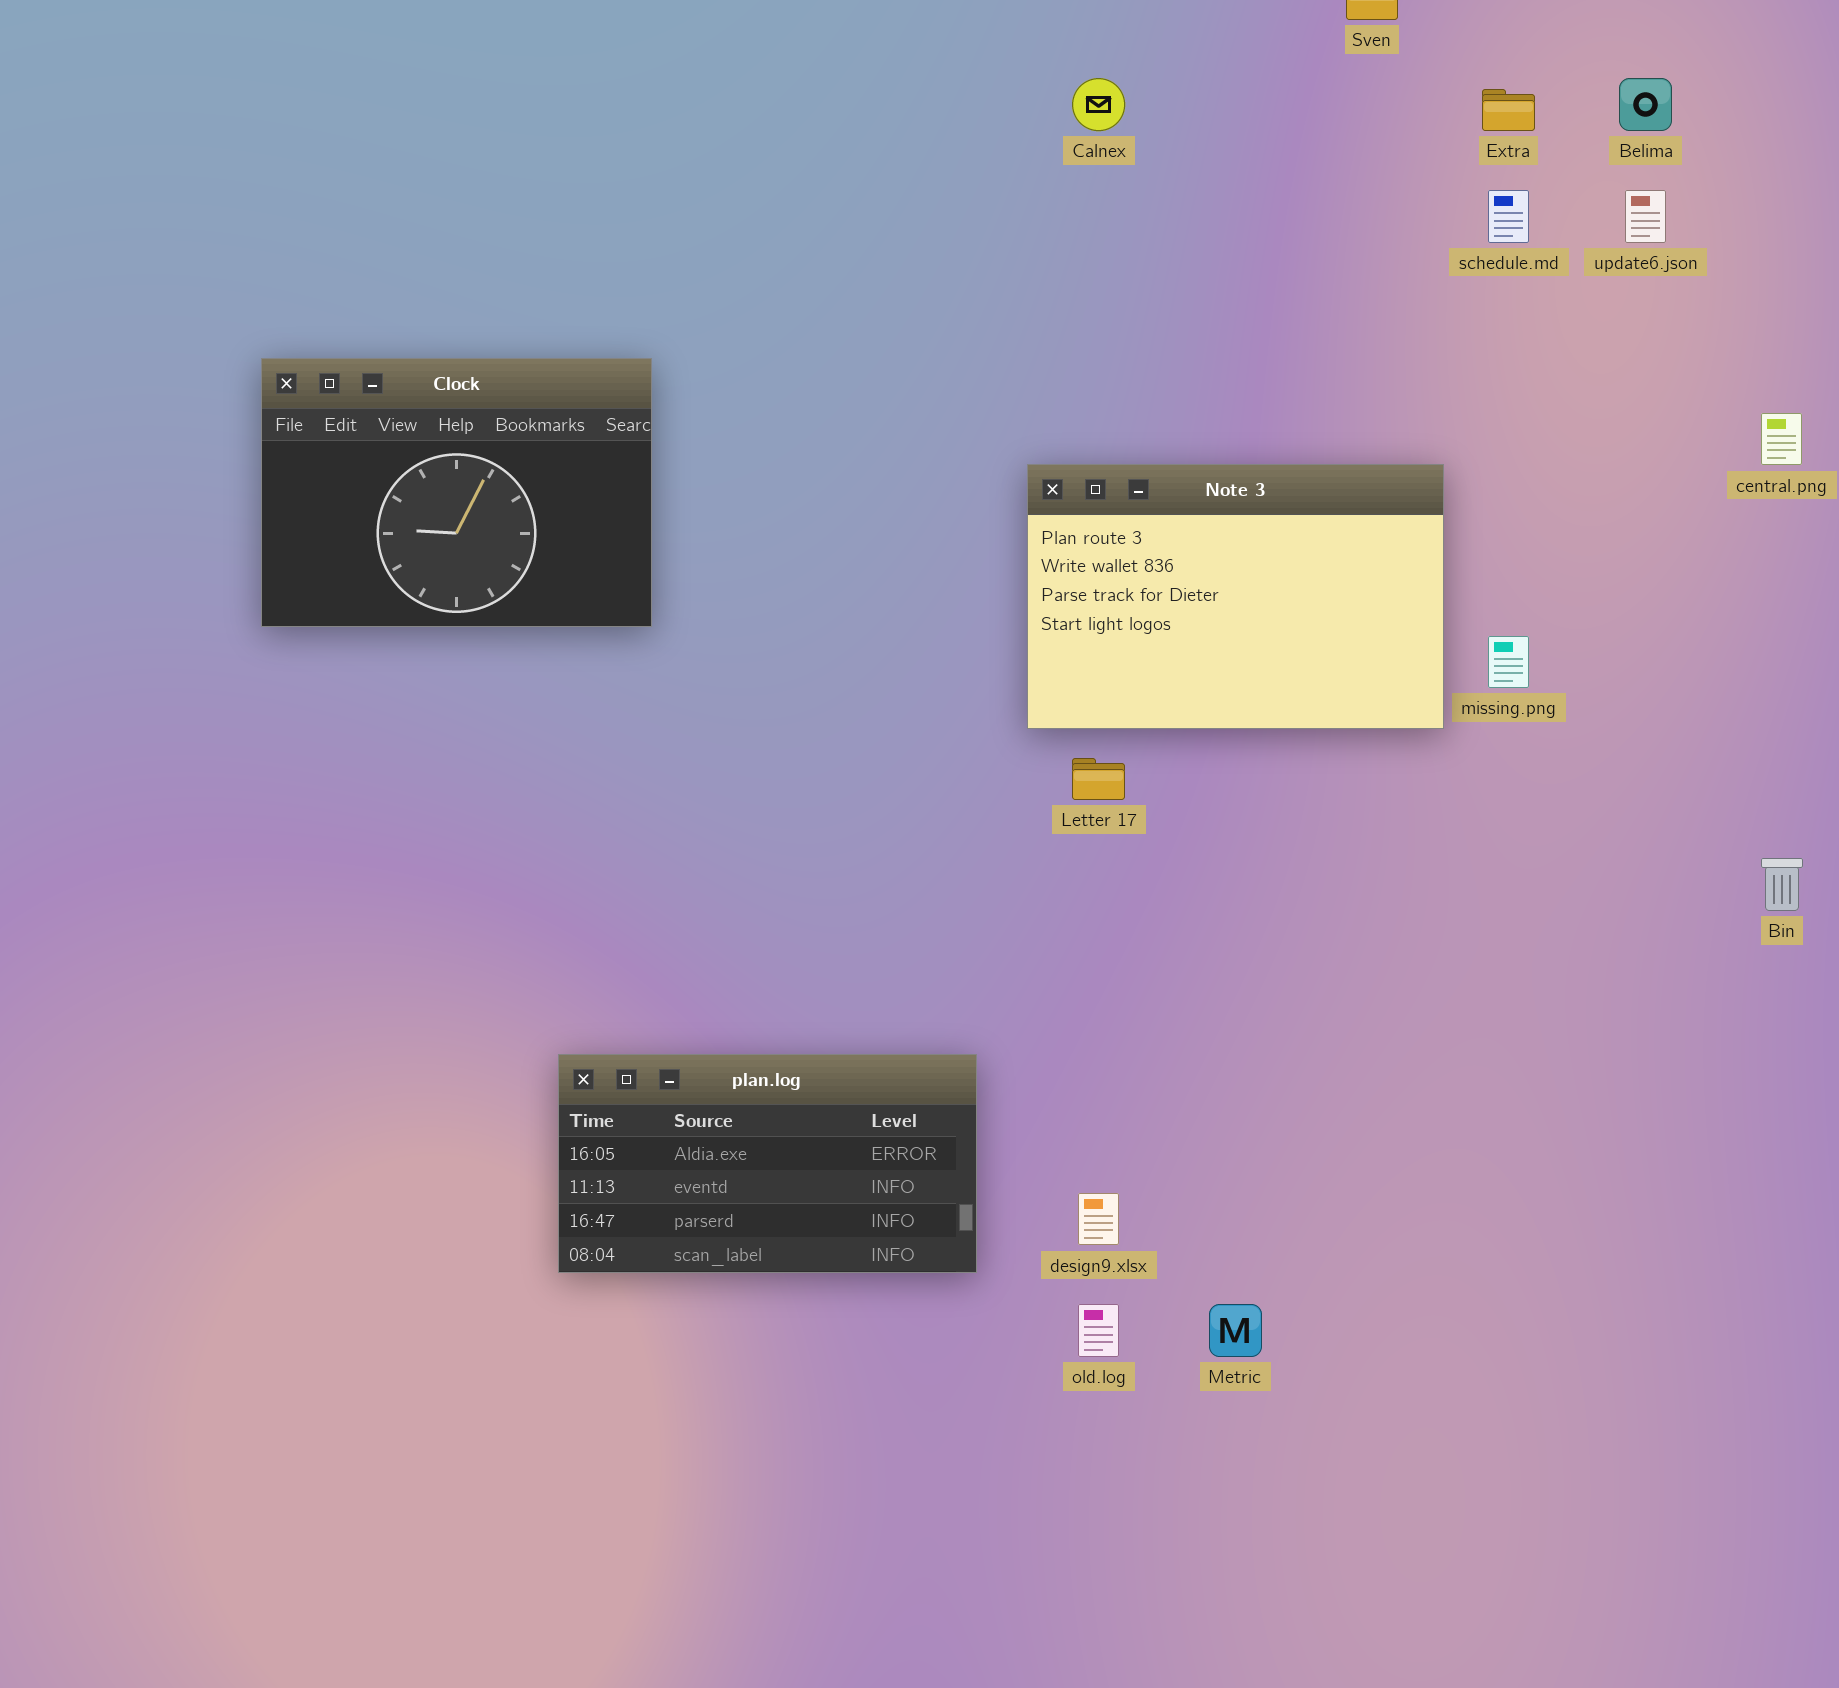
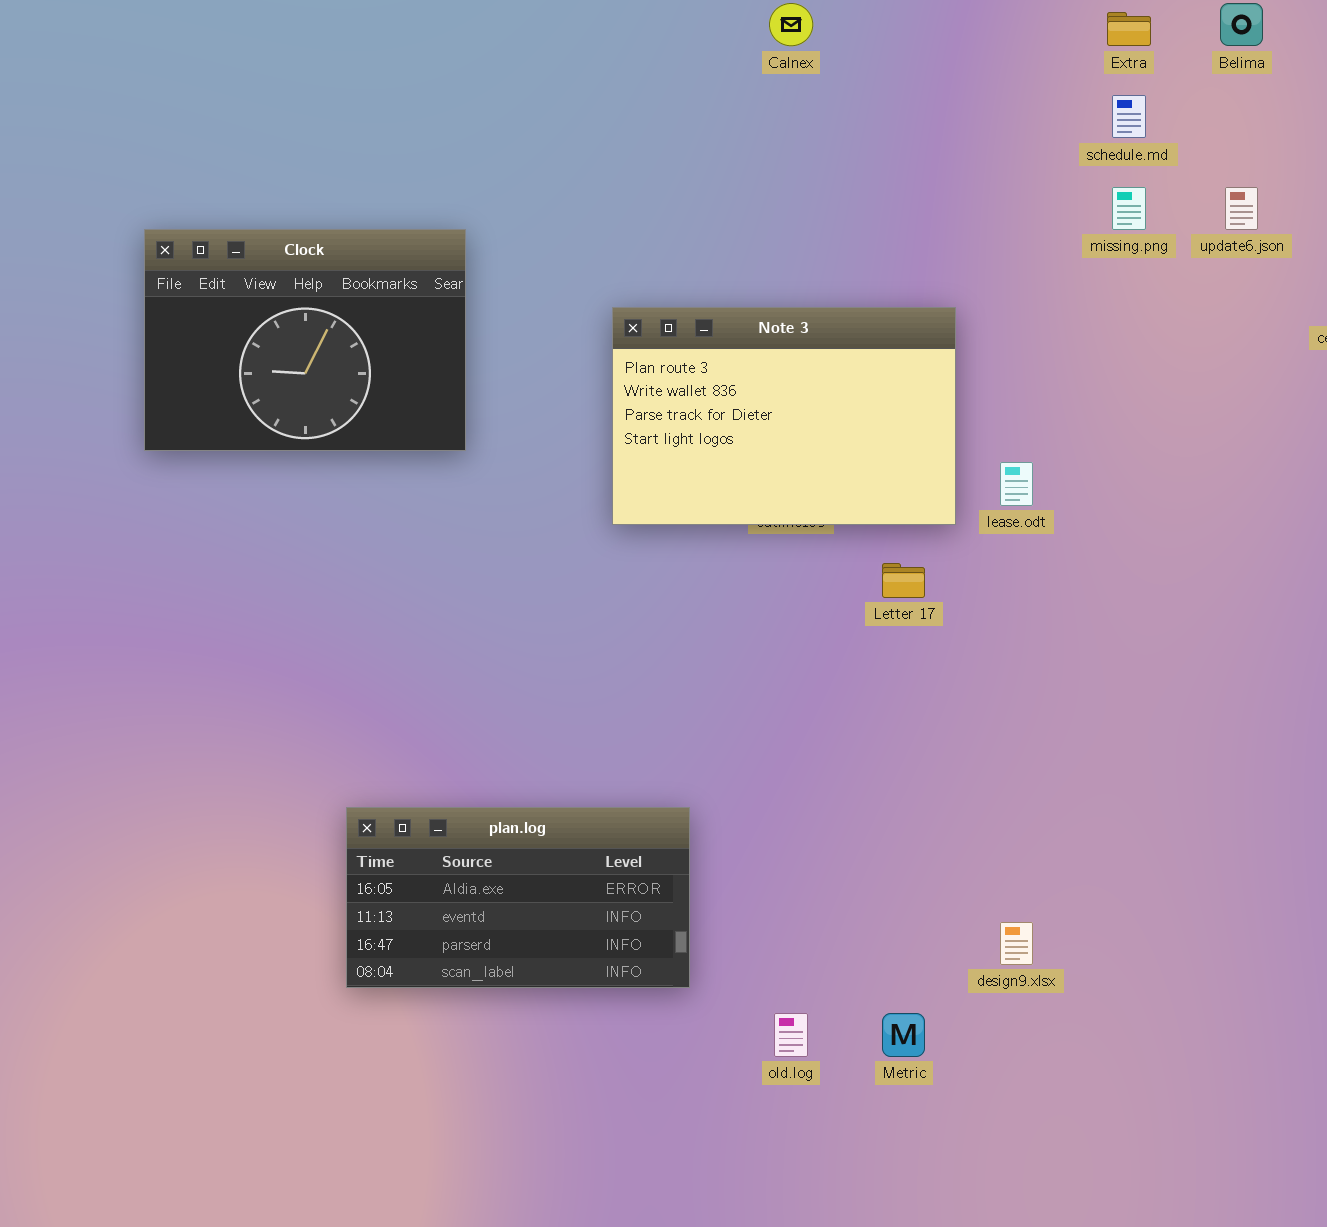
update6.json: [1625,190,1666,243] -> [1225,187,1258,230], moved
Clock: [261,358,652,627] -> [144,229,466,451], moved
Note 3: [1027,464,1444,729] -> [612,307,956,525], moved
missing.png: [1488,636,1529,688] -> [1112,187,1146,230], moved
Letter 17: [1072,758,1125,800] -> [882,563,925,598], moved
design9.xlsx: [1078,1193,1119,1245] -> [1000,922,1033,965], moved

